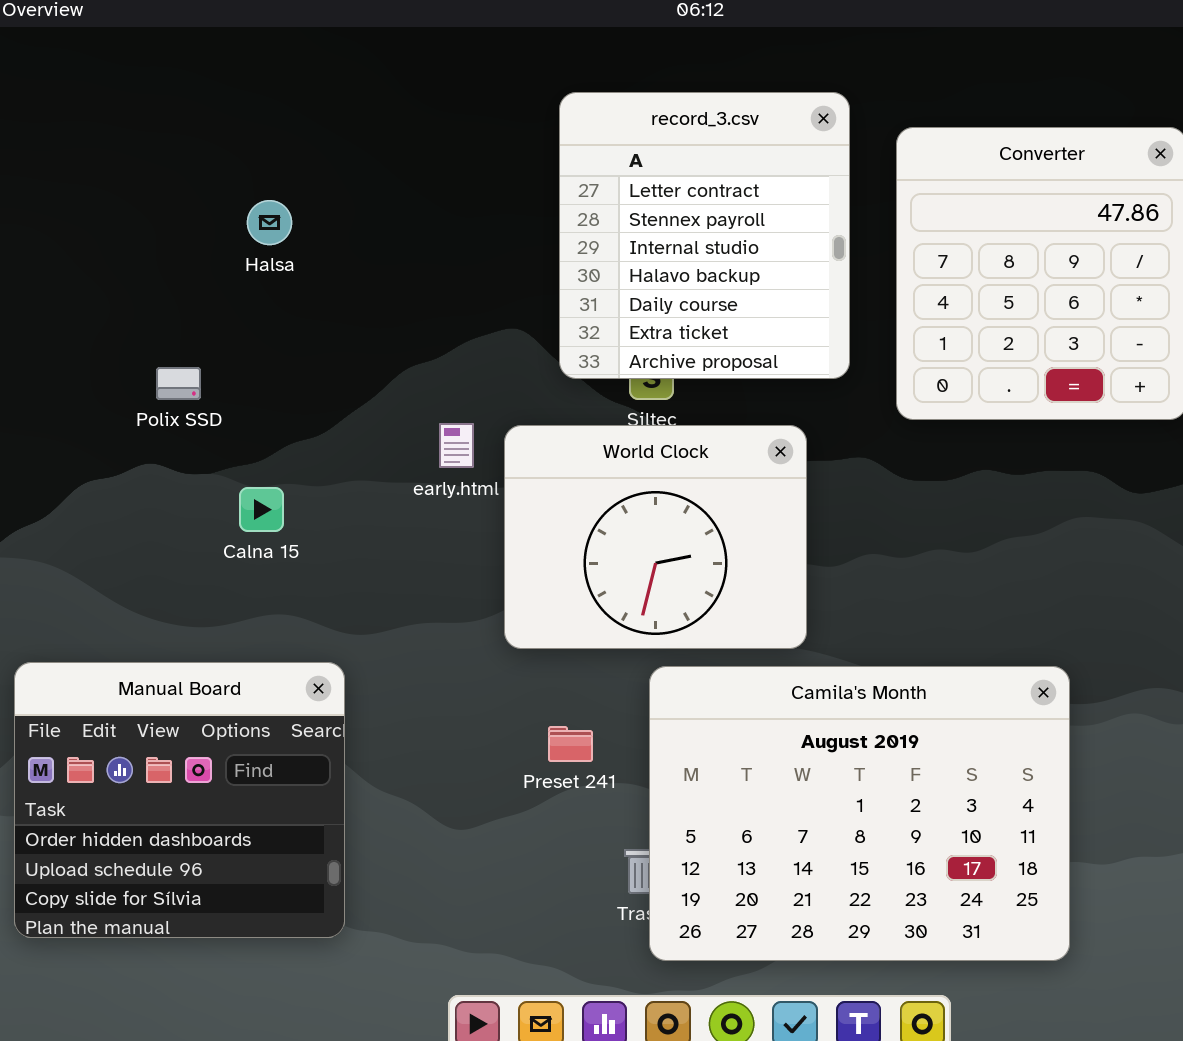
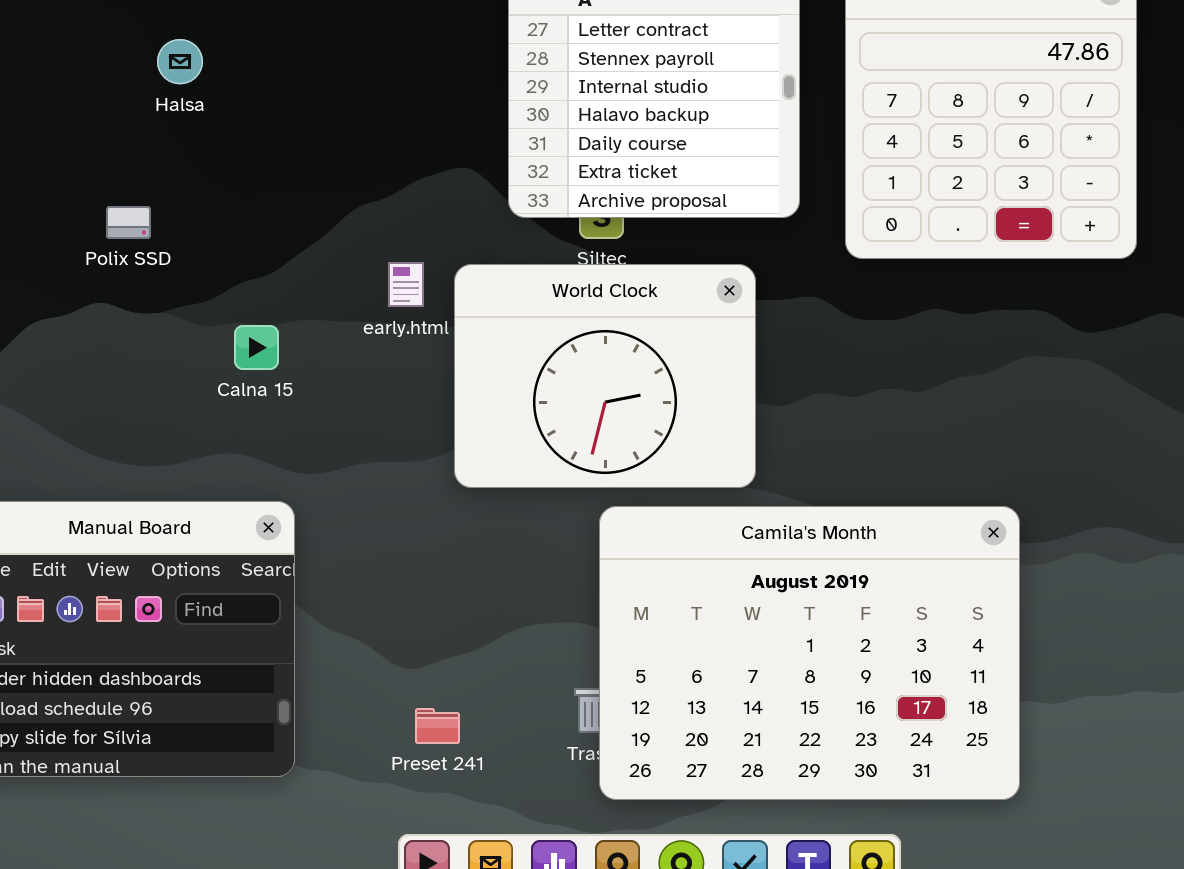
Halsa: [247,200,292,245] -> [157,39,203,84], moved
Calna 15: [239,487,284,532] -> [234,325,279,370], moved
Preset 241: [548,726,593,762] -> [415,708,460,744], moved

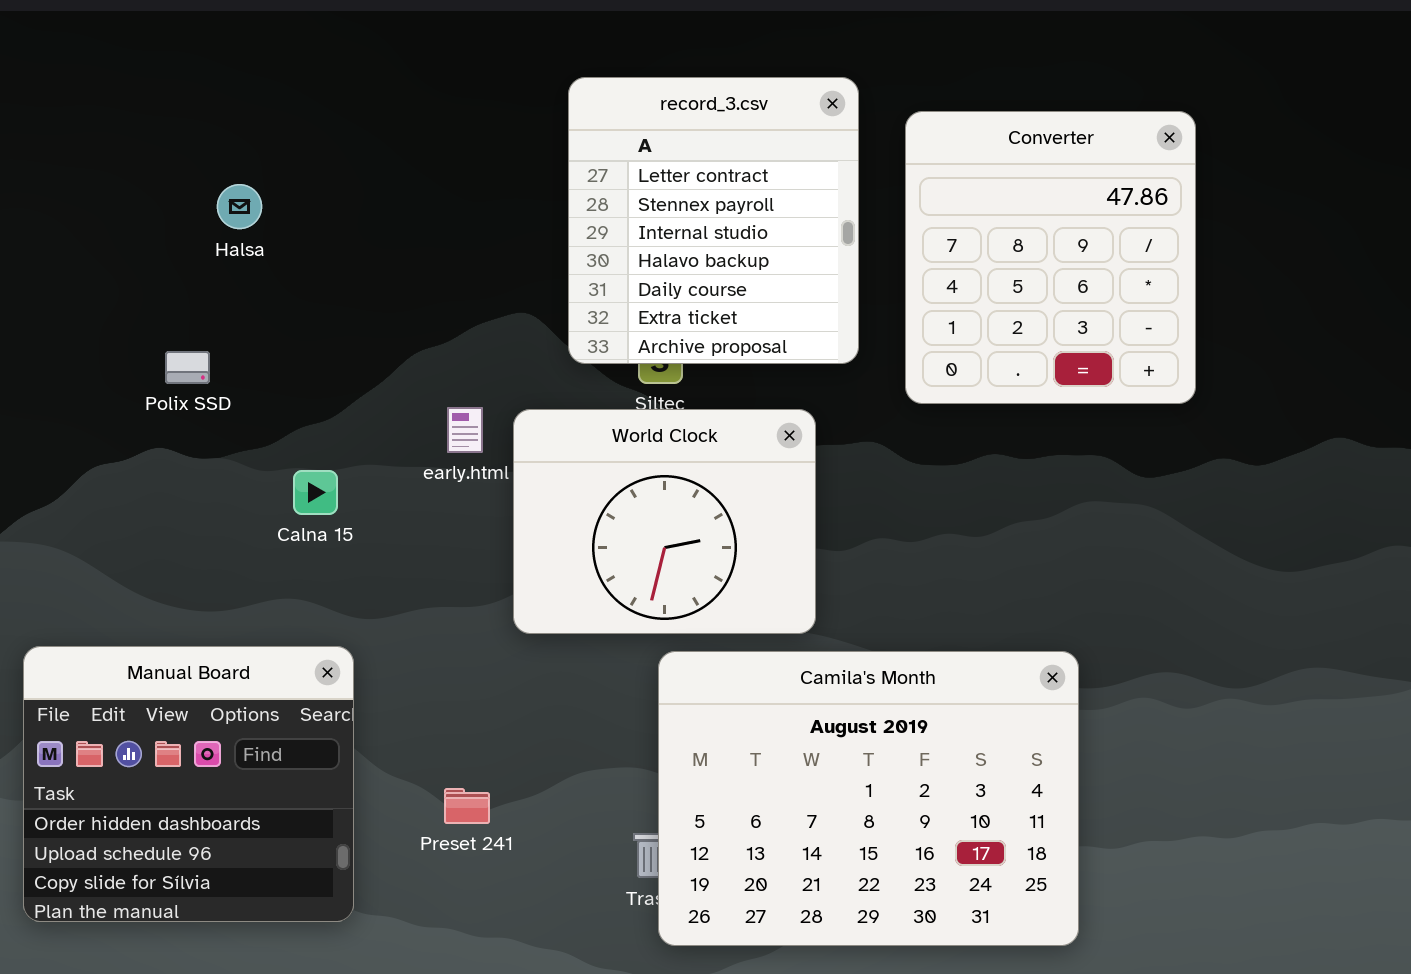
Preset 241: [415,708,460,744] -> [444,788,490,824], moved

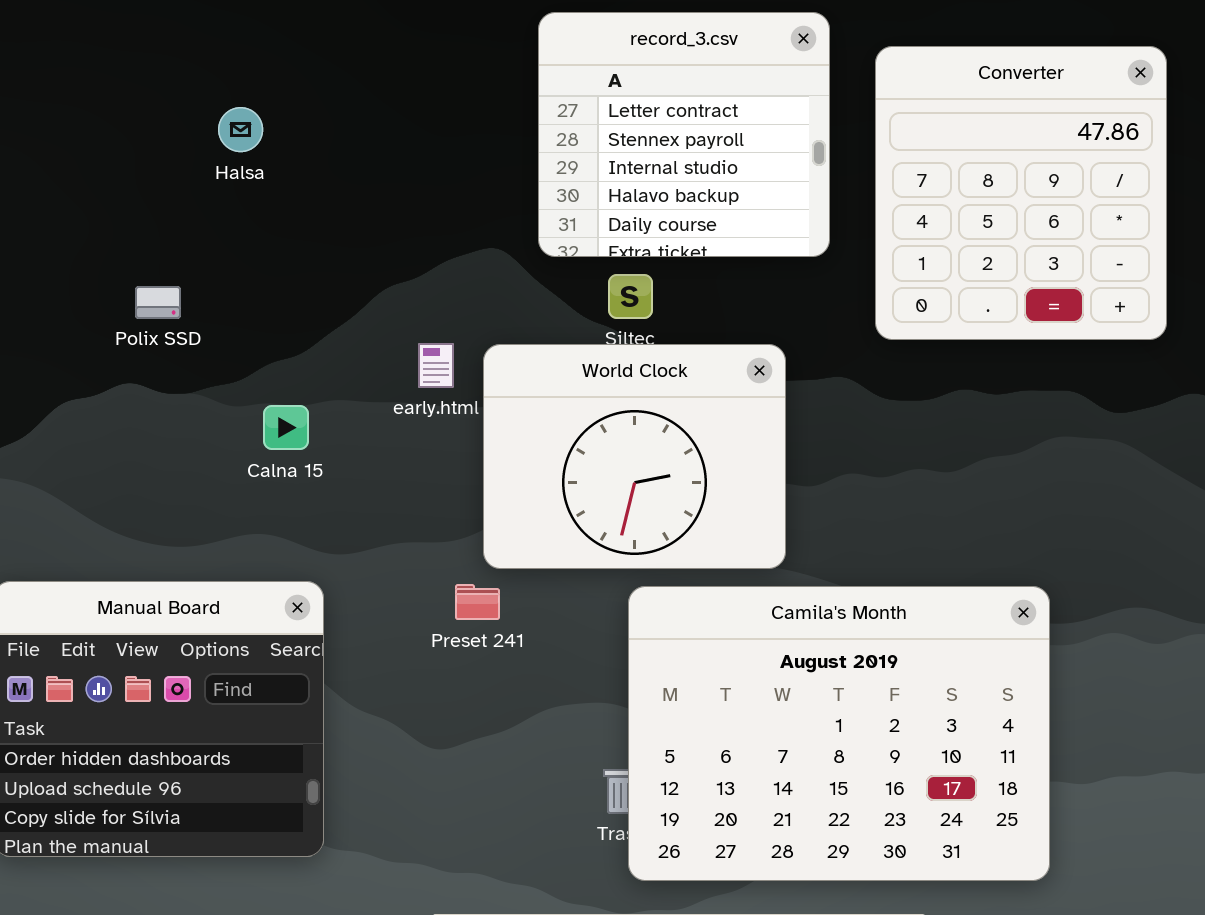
record_3.csv: [568,77,859,364] -> [538,12,830,257], resized
Halsa: [217,184,262,229] -> [218,107,263,152], moved
Preset 241: [444,788,490,824] -> [455,584,500,620], moved

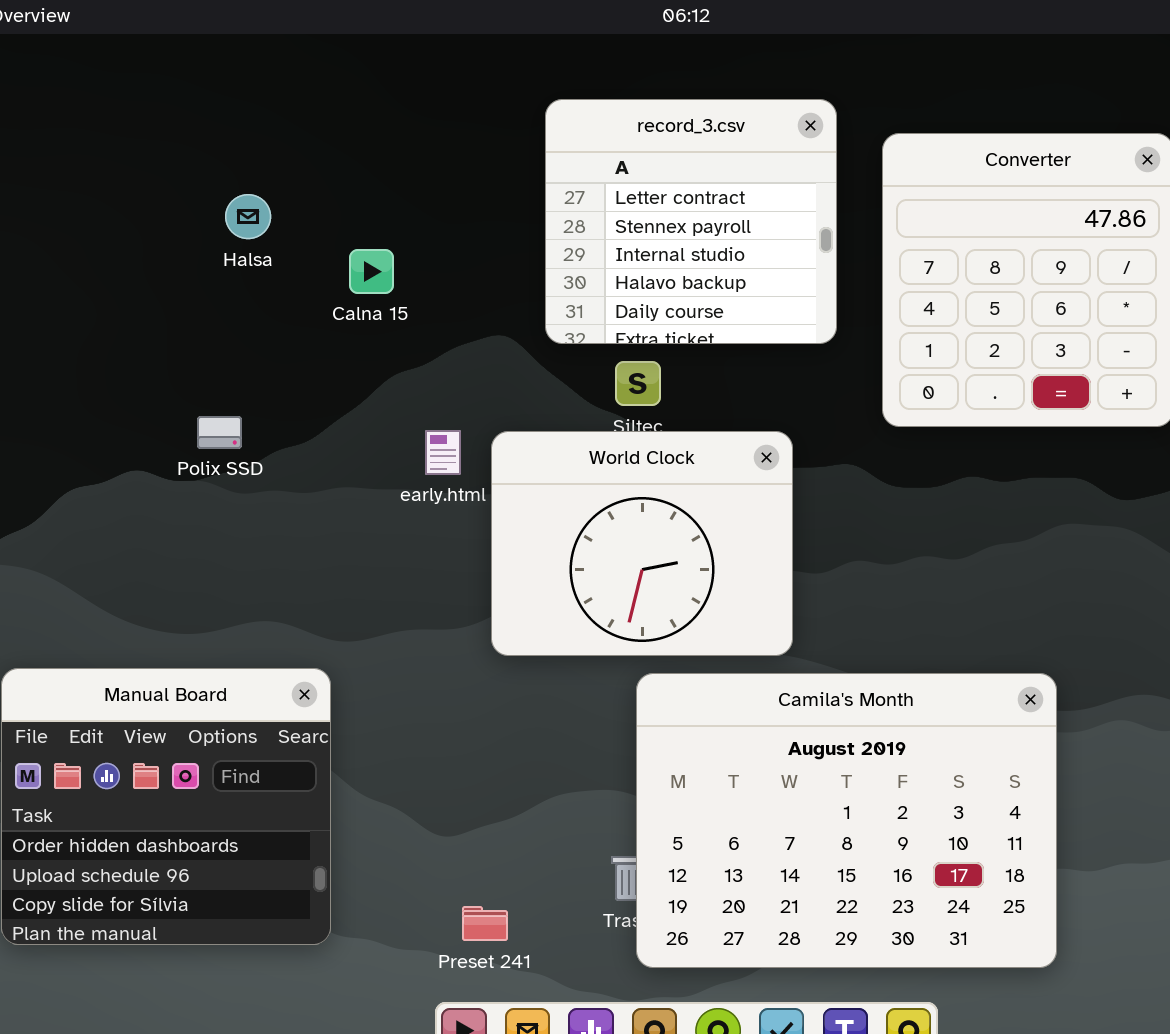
Polix SSD: [135,286,181,319] -> [197,416,242,449], moved
Calna 15: [263,405,309,450] -> [349,249,394,294], moved
Preset 241: [455,584,500,620] -> [462,906,508,941], moved

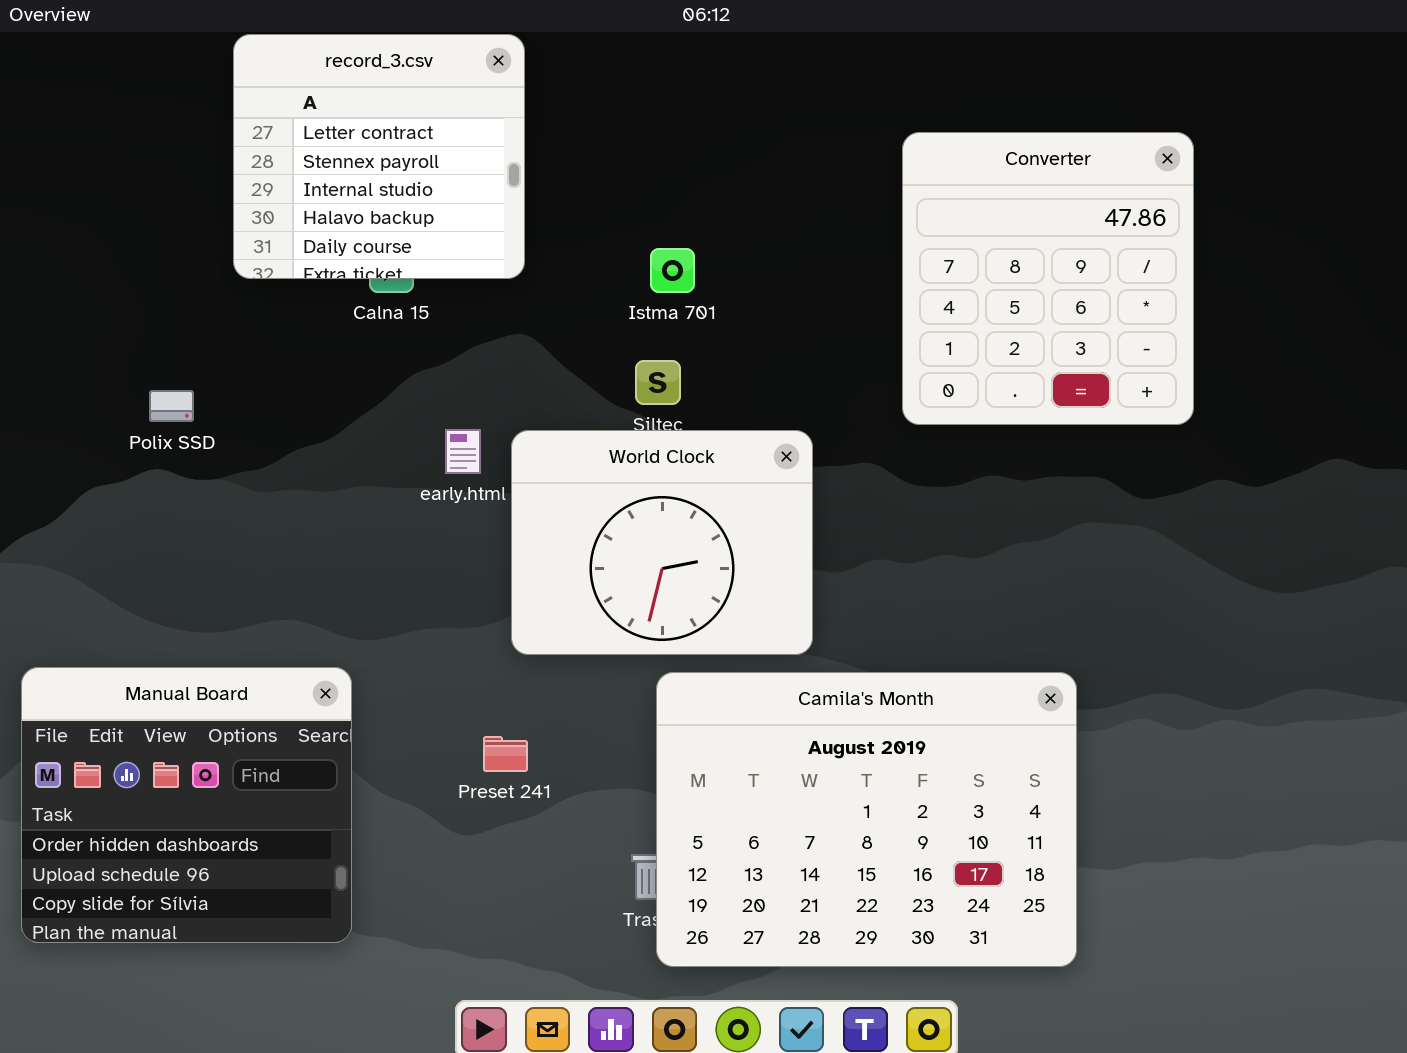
record_3.csv: [545,99,837,344] -> [233,34,525,279], moved
Polix SSD: [197,416,242,449] -> [149,390,194,422], moved
Preset 241: [462,906,508,941] -> [483,736,528,772], moved

